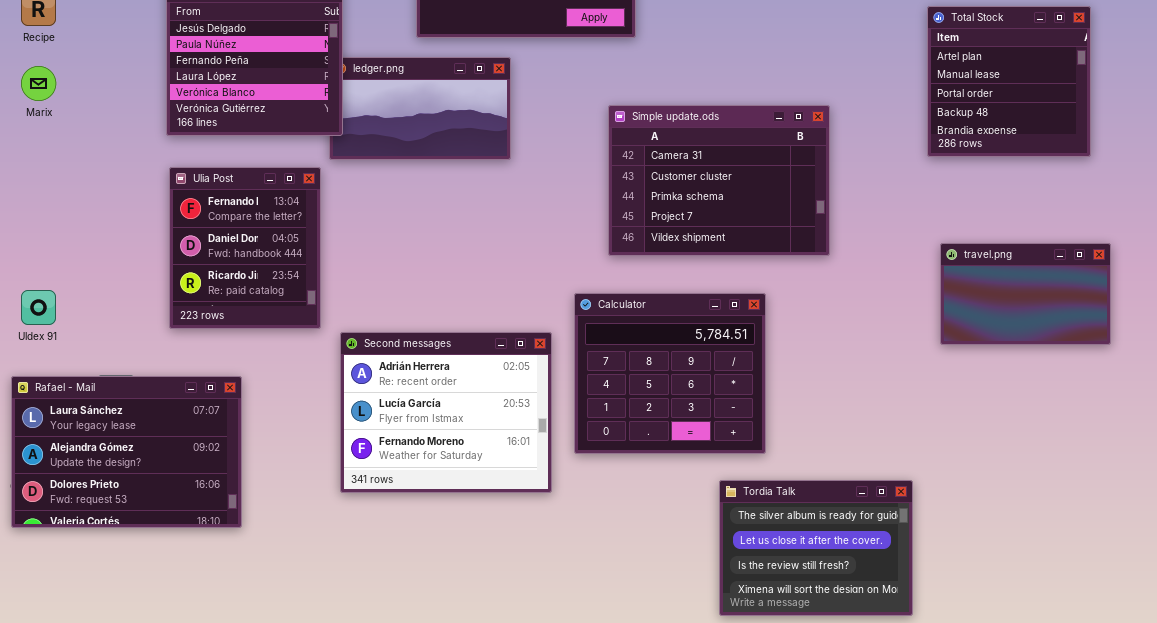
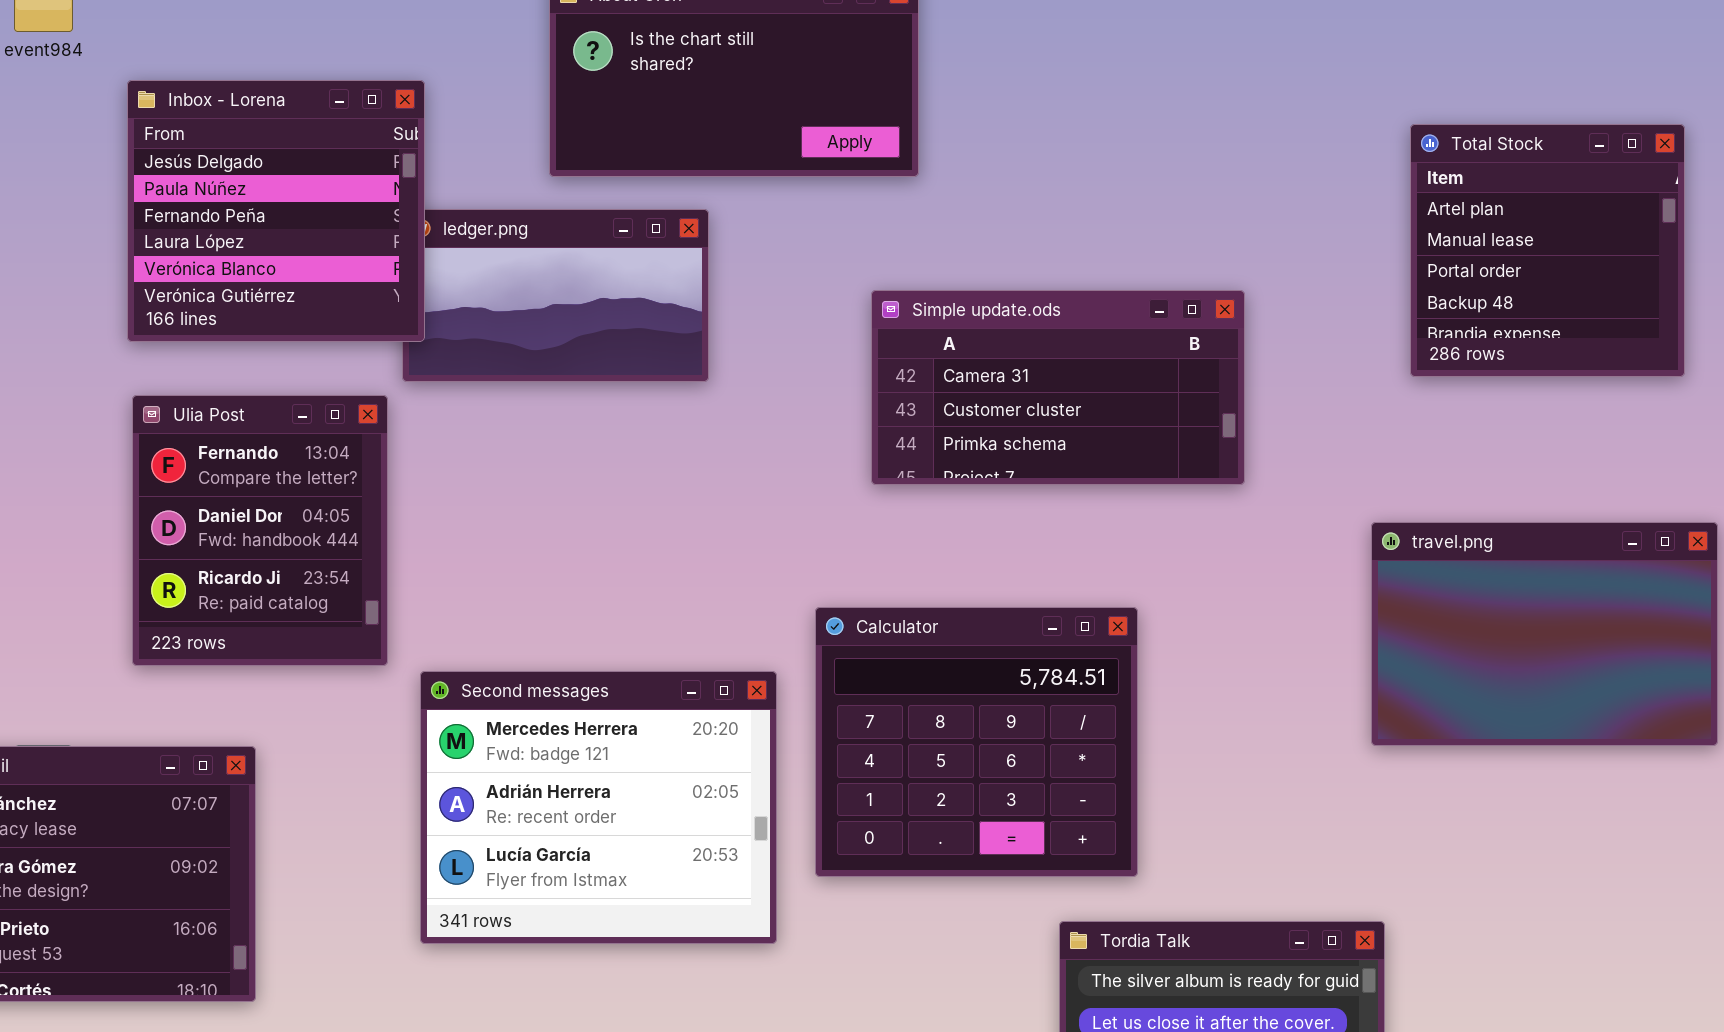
Simple update.ods: [608,105,830,256] -> [871,290,1245,485], resized
travel.png: [940,243,1111,345] -> [1371,522,1718,746], resized
Second messages: [340,332,552,493] -> [420,671,777,944], scrolled up 1 row

